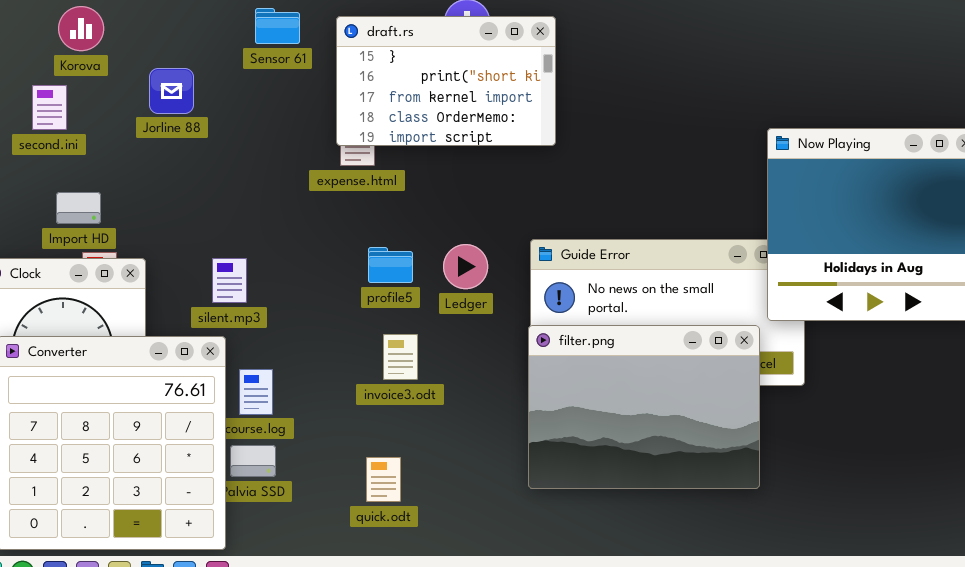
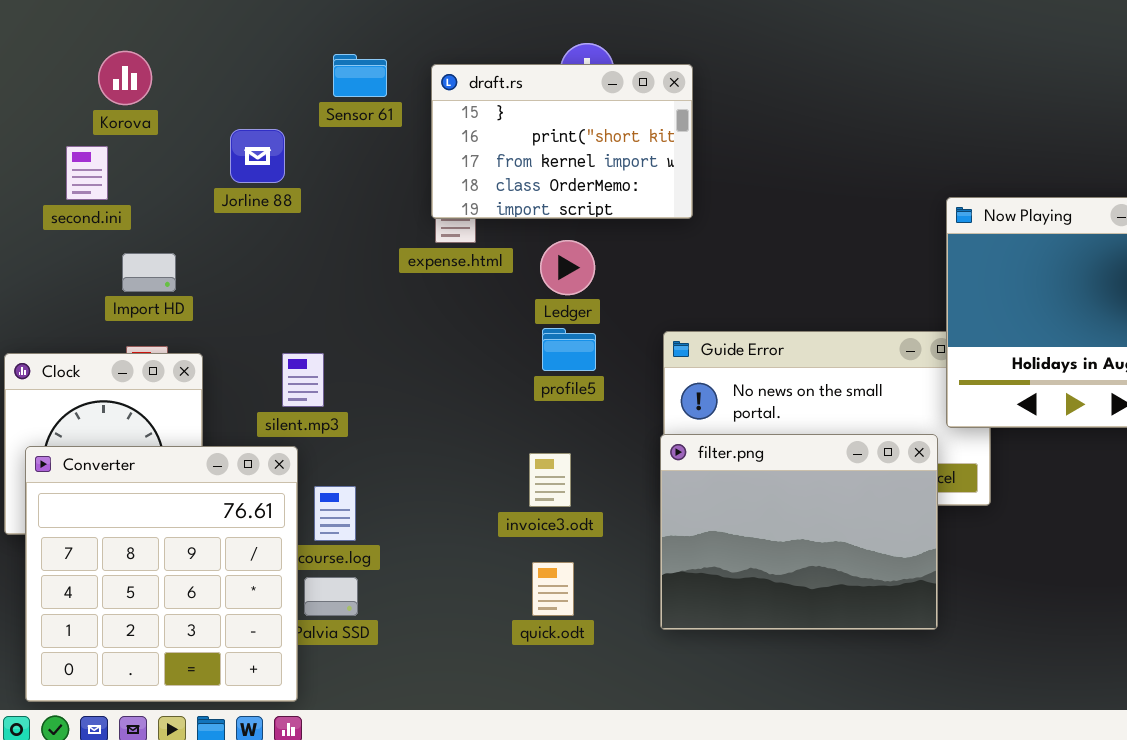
Jorline 88: [149,68,194,114] -> [230,129,285,183], moved
Import HD: [56,192,101,224] -> [122,253,176,292], moved
Ledger: [443,244,488,289] -> [540,240,595,295], moved
profile5: [368,247,413,283] -> [542,328,596,371], moved
invoice3.odt: [383,334,418,380] -> [529,453,571,507], moved
quick.odt: [366,457,401,502] -> [532,562,574,616], moved

